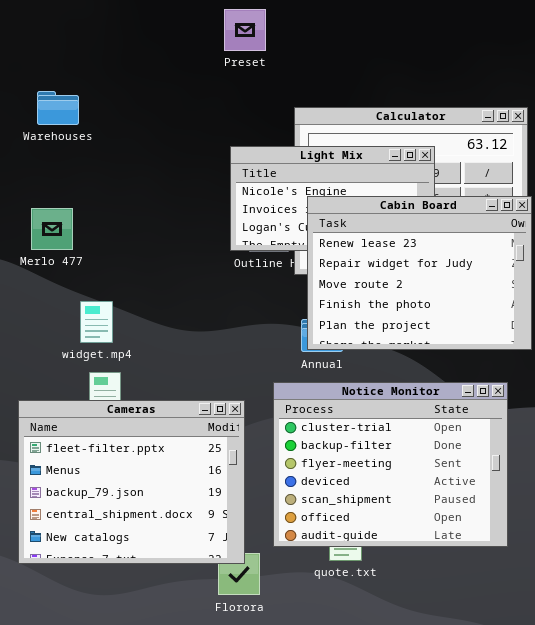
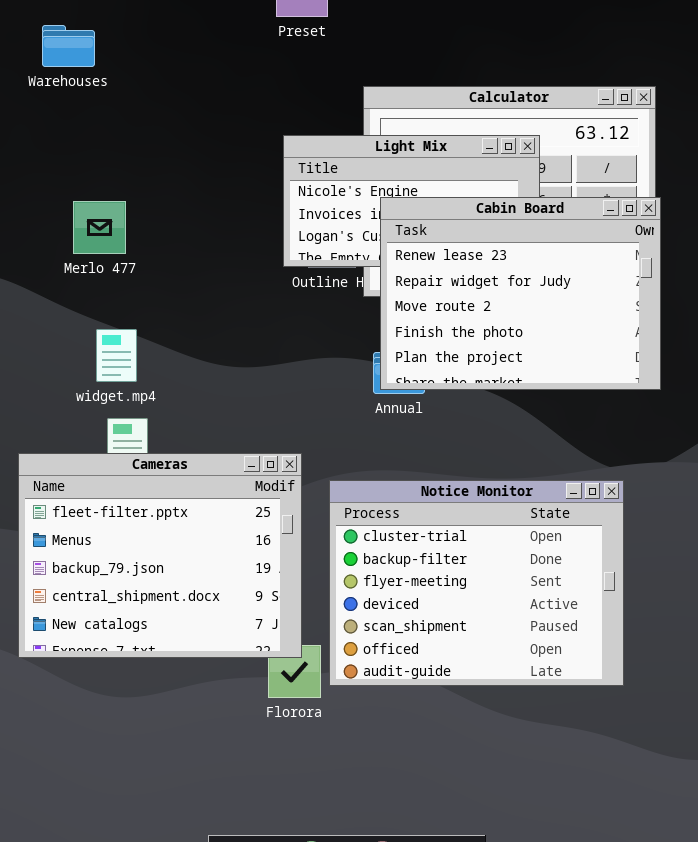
Warehouses: [37,91,79,125] -> [42,25,95,67], moved
Merlo 477: [31,208,73,250] -> [73,201,126,254], moved
Notice Monitor: [273,382,508,547] -> [329,480,624,686], moved

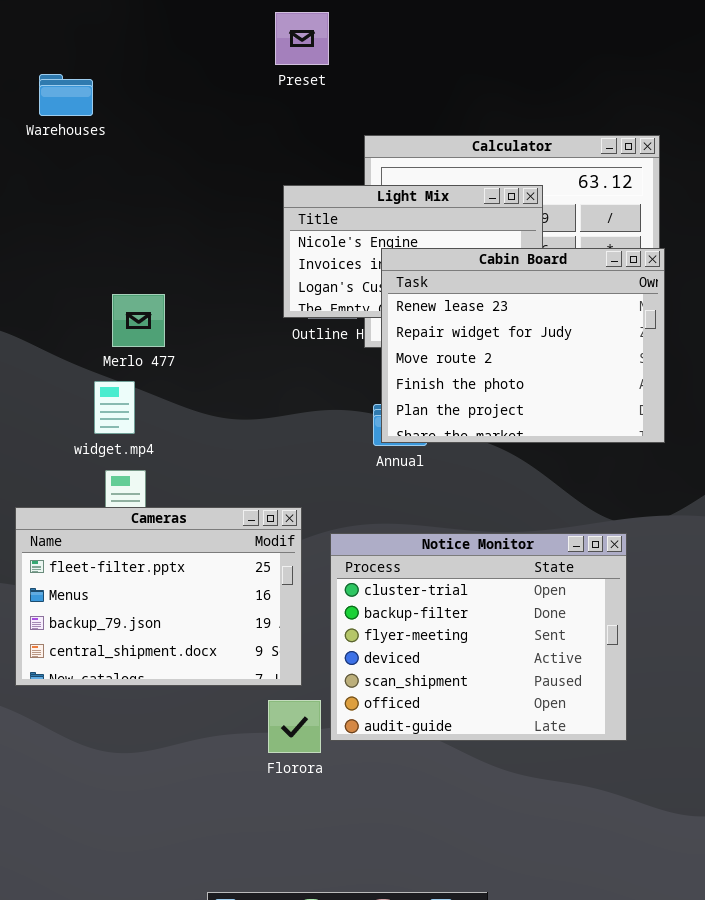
Merlo 477: [73,201,126,254] -> [112,294,165,347], moved
Cameras: [18,453,302,658] -> [15,507,302,686], resized

